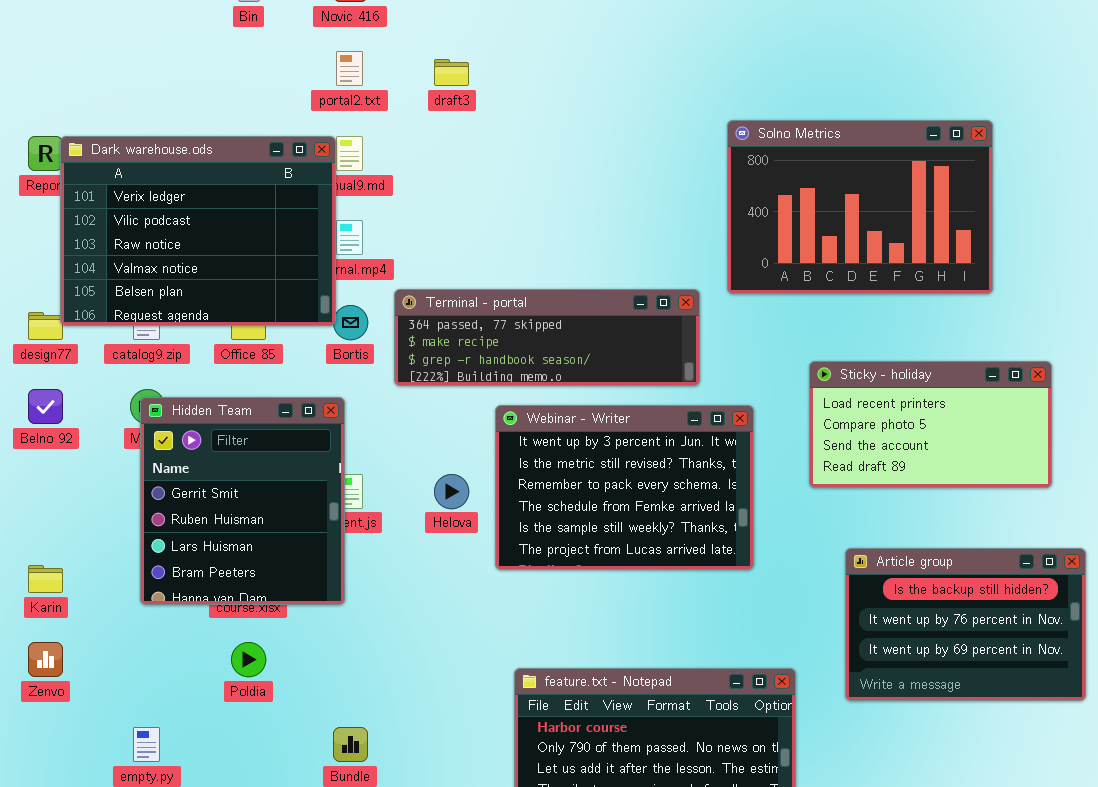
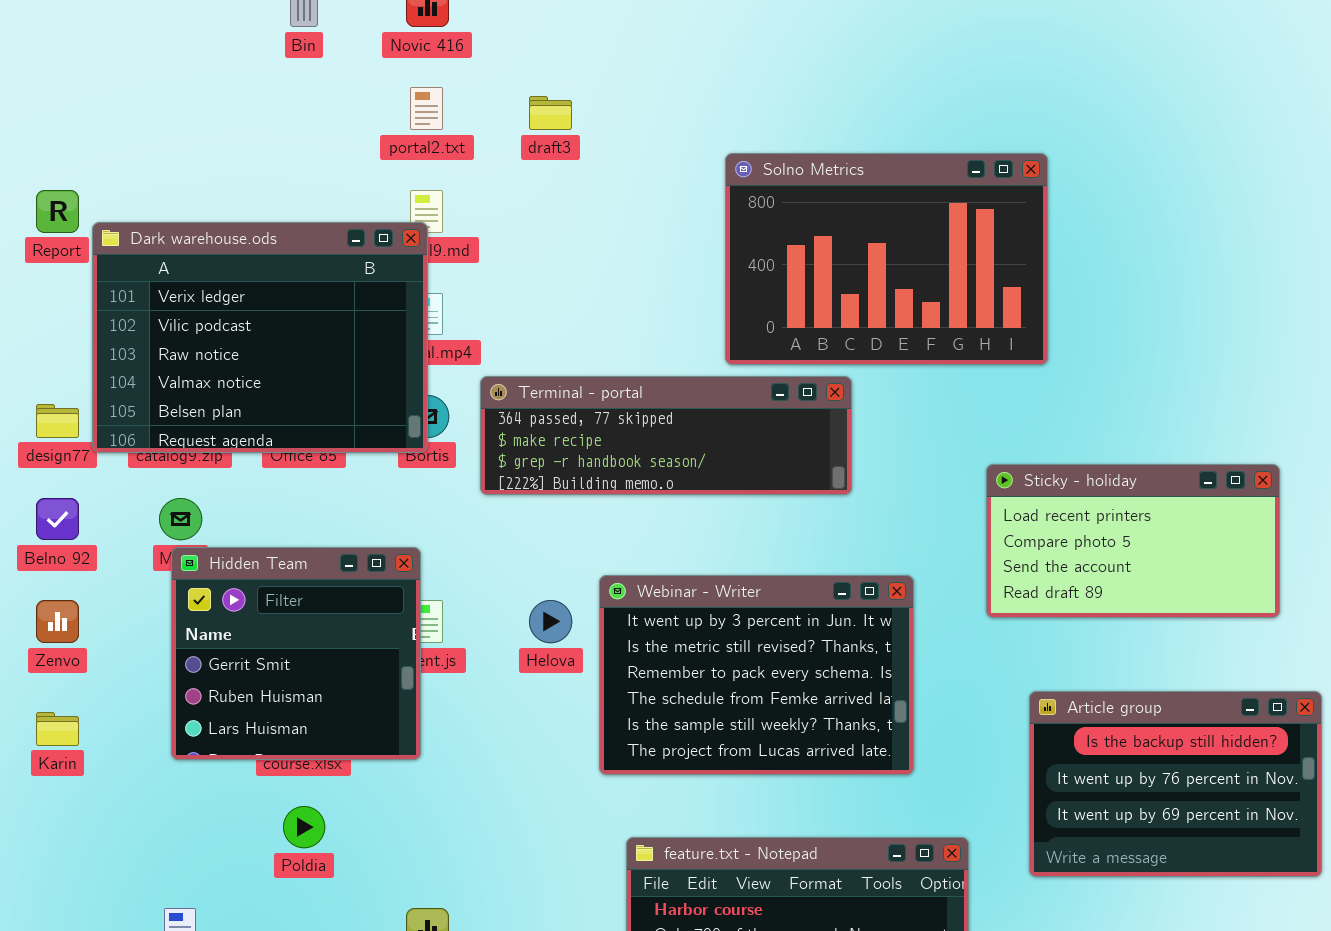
Solno Metrics: [727,120,993,294] -> [725,153,1048,365], moved
Dark warehouse.ods: [60,136,336,326] -> [92,222,428,453], moved
Hidden Team: [140,397,345,605] -> [171,547,421,760], resized
Webinar - Writer: [495,405,754,570] -> [599,575,914,775], moved
Zenvo: [28,642,63,677] -> [36,600,79,643], moved

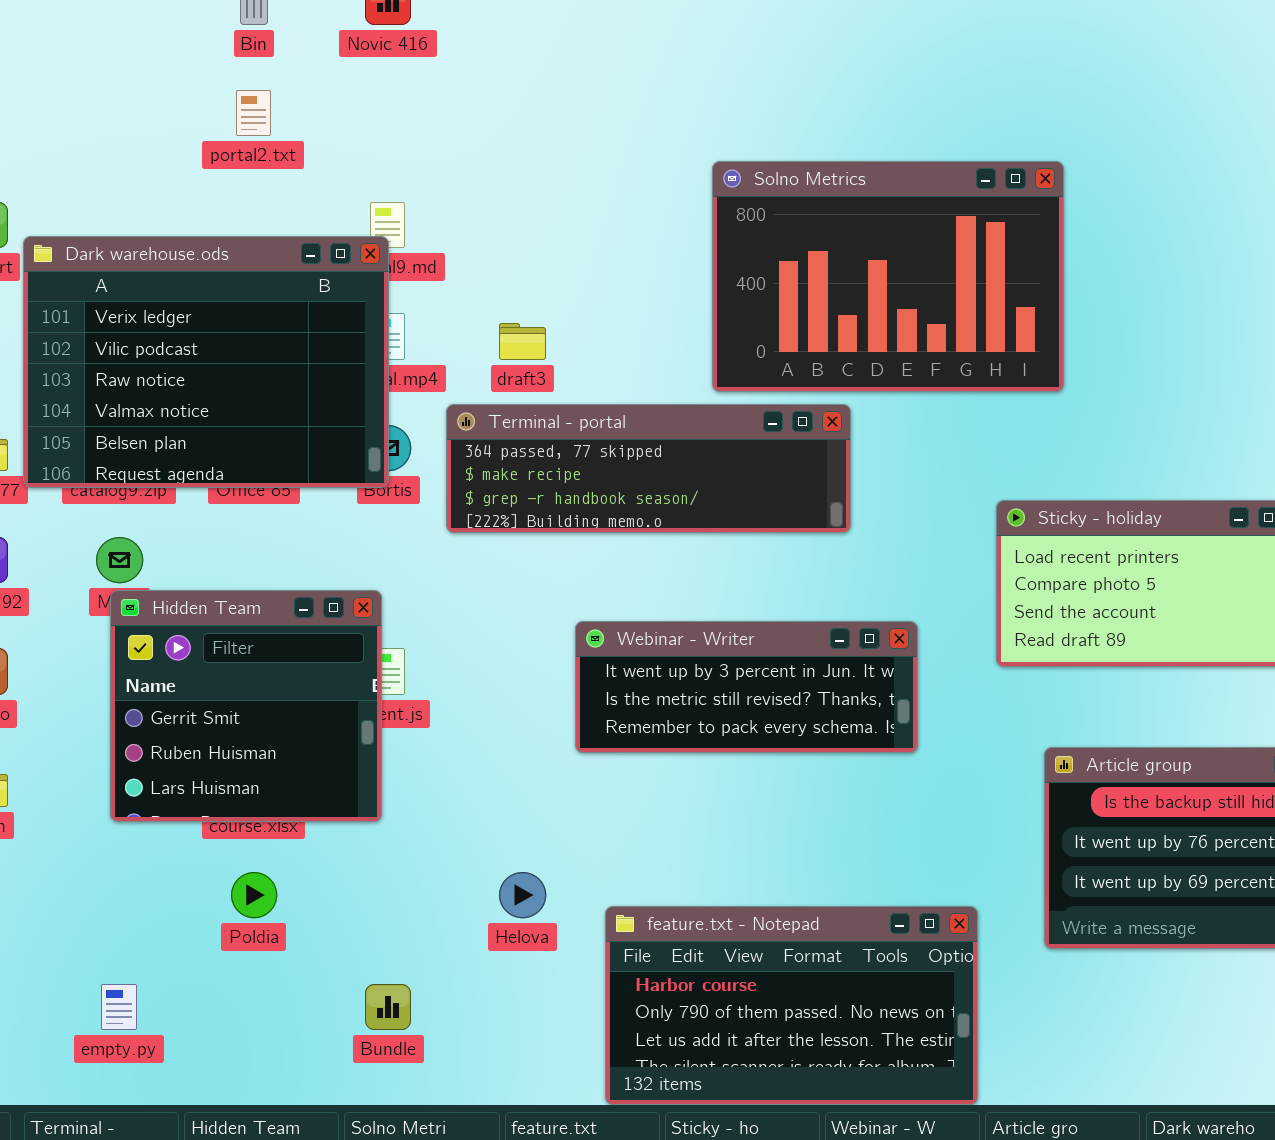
portal2.txt: [410,87,443,130] -> [236,90,271,136], moved
draft3: [529,96,572,130] -> [499,323,546,360], moved
Webinar - Writer: [599,575,914,775] -> [575,621,918,753], resized
Helova: [529,600,572,643] -> [499,872,546,918], moved

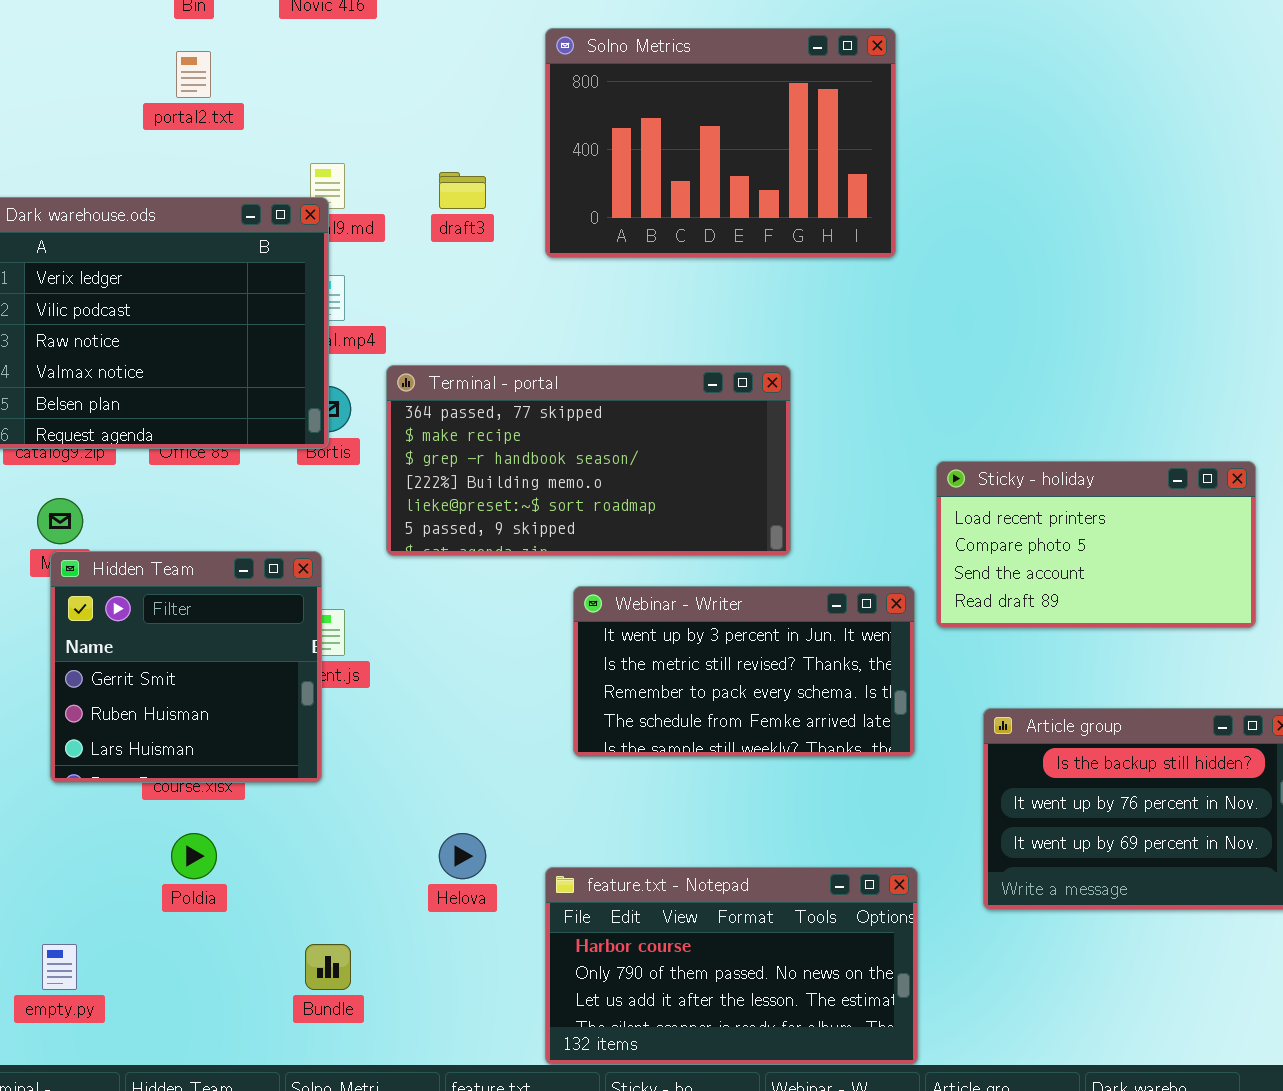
Solno Metrics: [712,161,1064,392] -> [545,28,896,258], moved
draft3: [499,323,546,360] -> [439,172,486,209], moved
Terminal - portal: [446,404,851,533] -> [386,365,791,556], resized
Webinar - Writer: [575,621,918,753] -> [573,586,915,757], moved, resized

